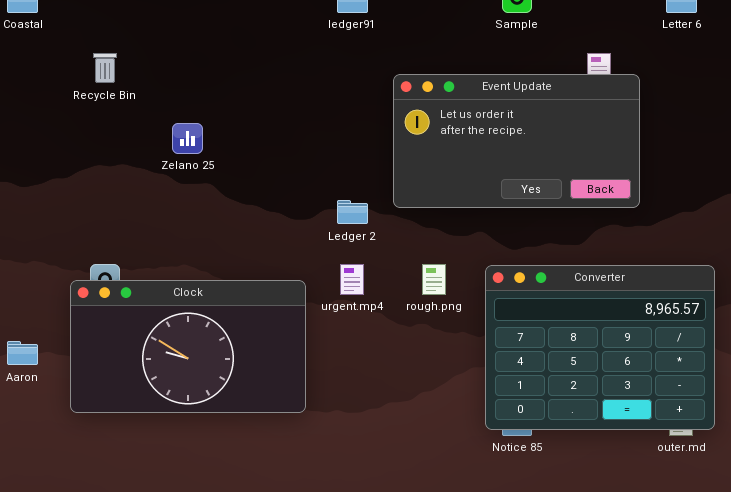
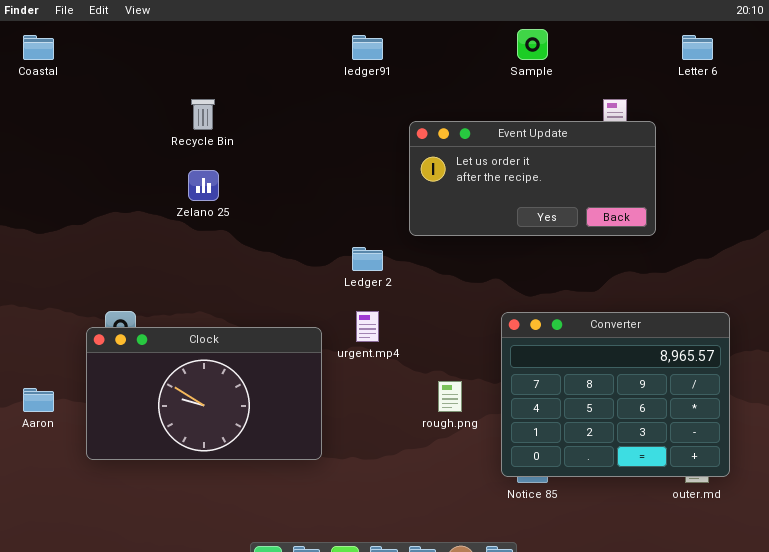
Recycle Bin: [93,53,117,83] -> [191,99,215,130], moved
Event Update: [393,74,640,208] -> [409,121,656,236], resized
rough.png: [422,264,446,295] -> [438,381,462,412], moved

